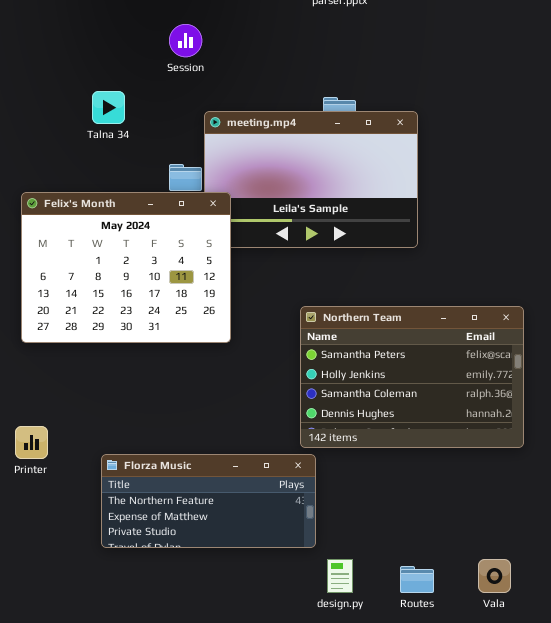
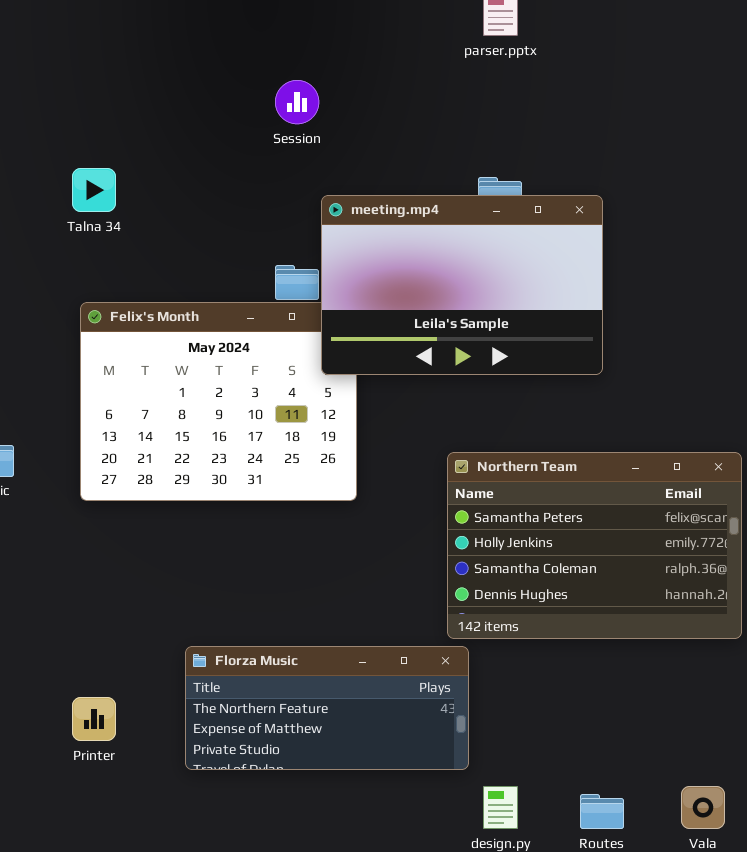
Talna 34: [92,91,125,124] -> [72,168,116,212], moved
meeting.mp4: [204,111,418,248] -> [321,195,603,375], raised
Printer: [15,426,48,459] -> [72,697,116,741], moved

